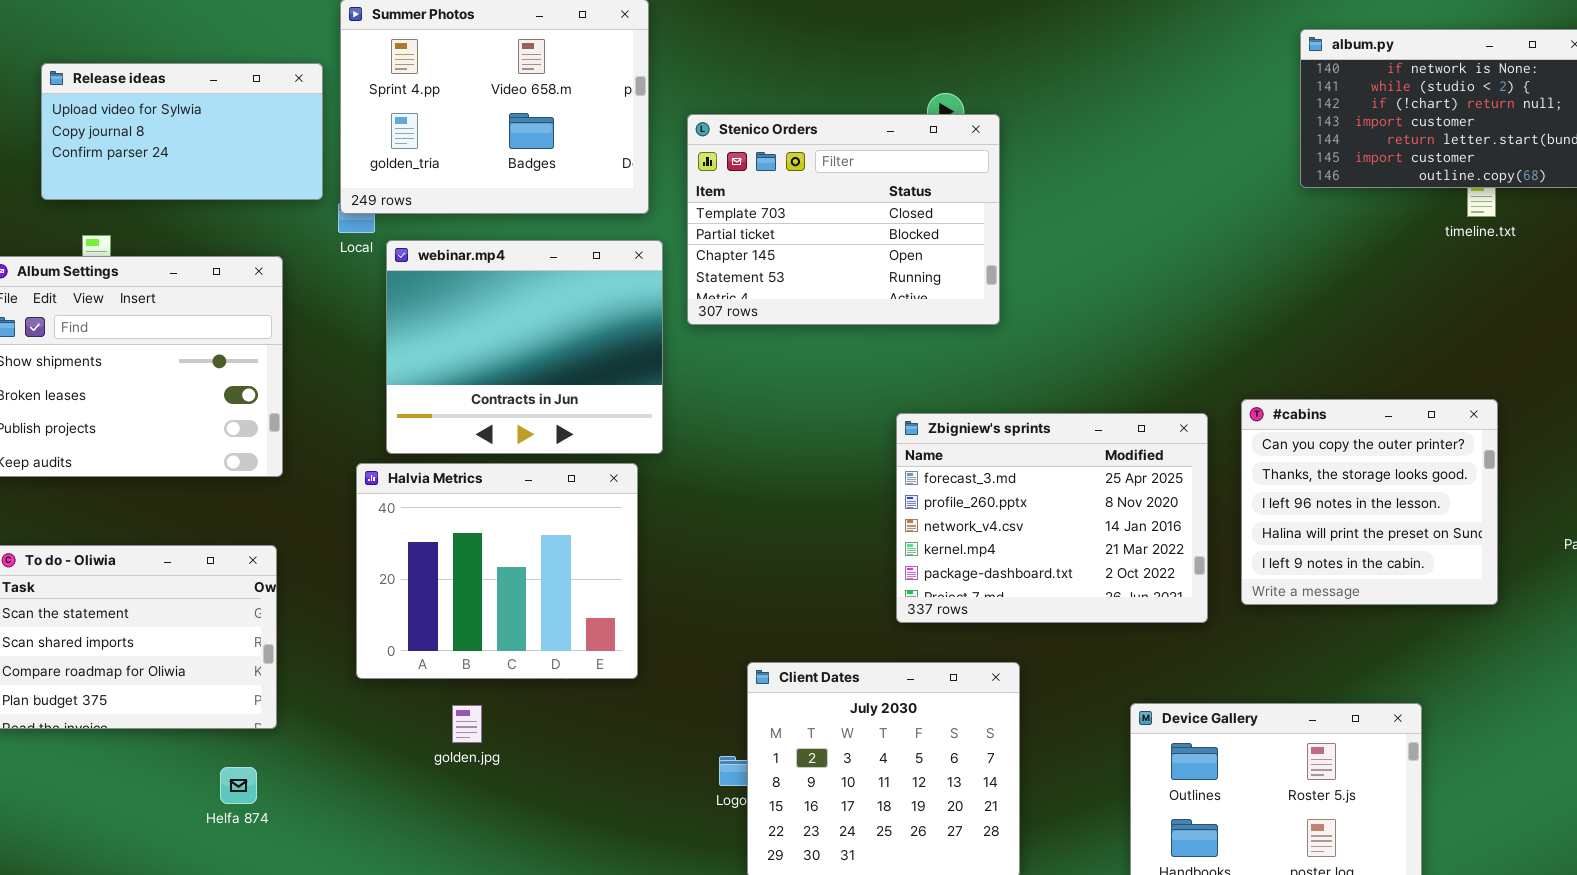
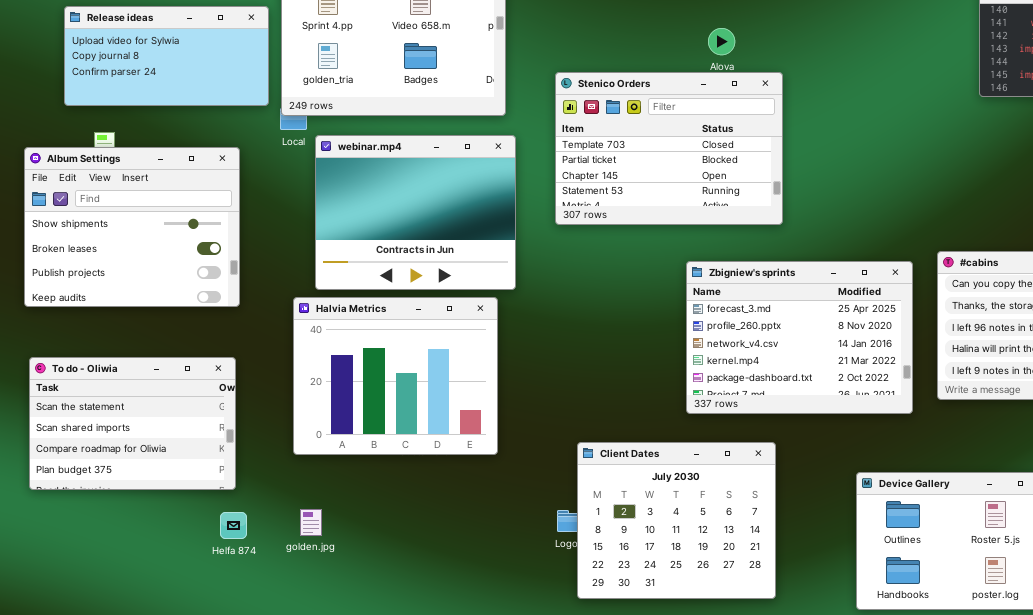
Stenico Orders: [687,114,1000,325] -> [555,72,783,225], moved
golden.jpg: [452,705,482,743] -> [300,509,322,536], moved
Helfa 874: [220,767,257,804] -> [220,512,247,539], moved

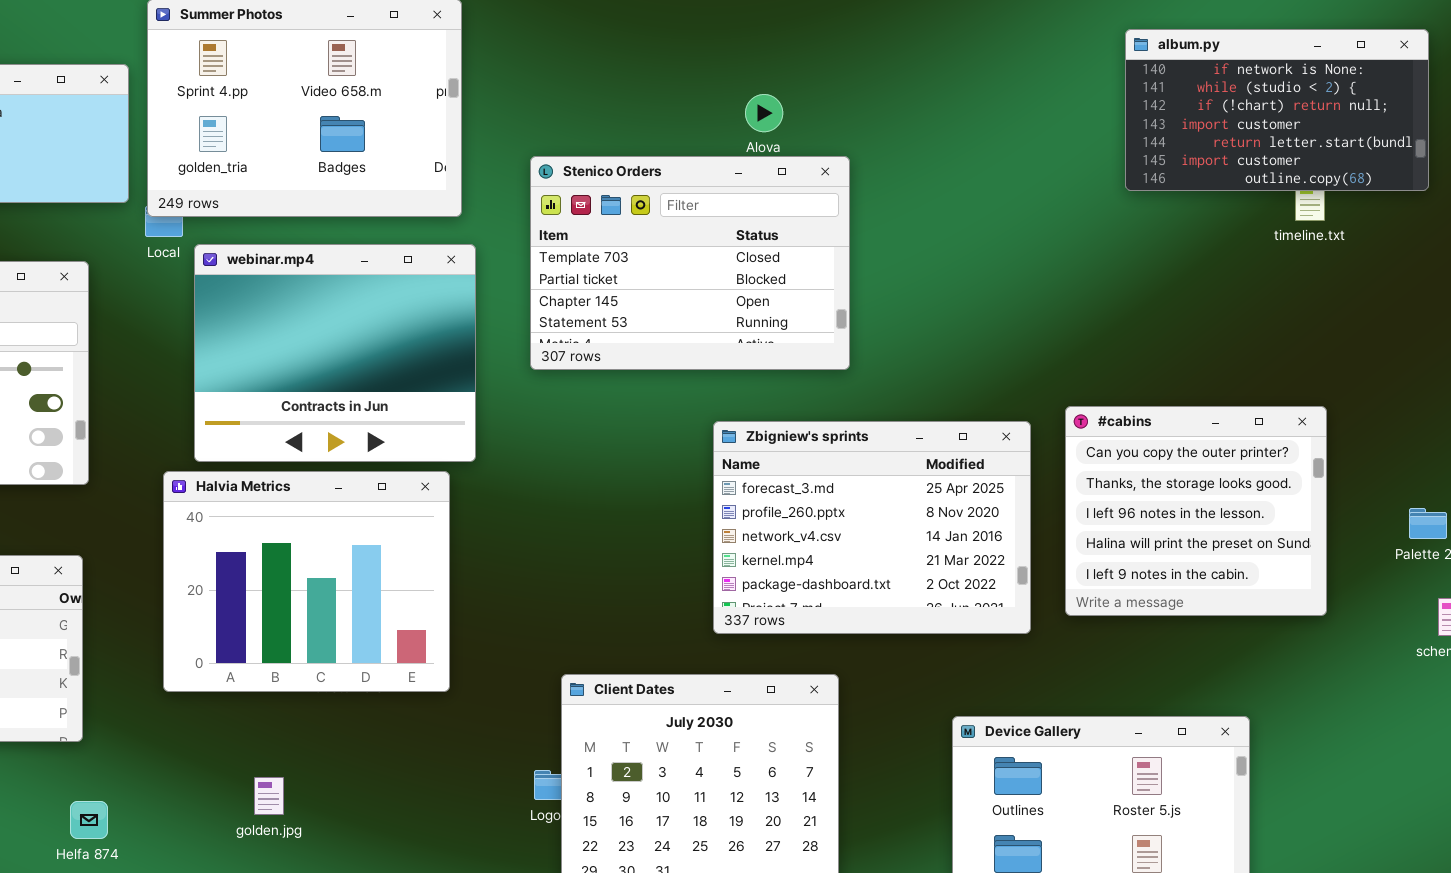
golden.jpg: [300,509,322,536] -> [254,777,284,815], moved
Helfa 874: [220,512,247,539] -> [70,801,108,839], moved

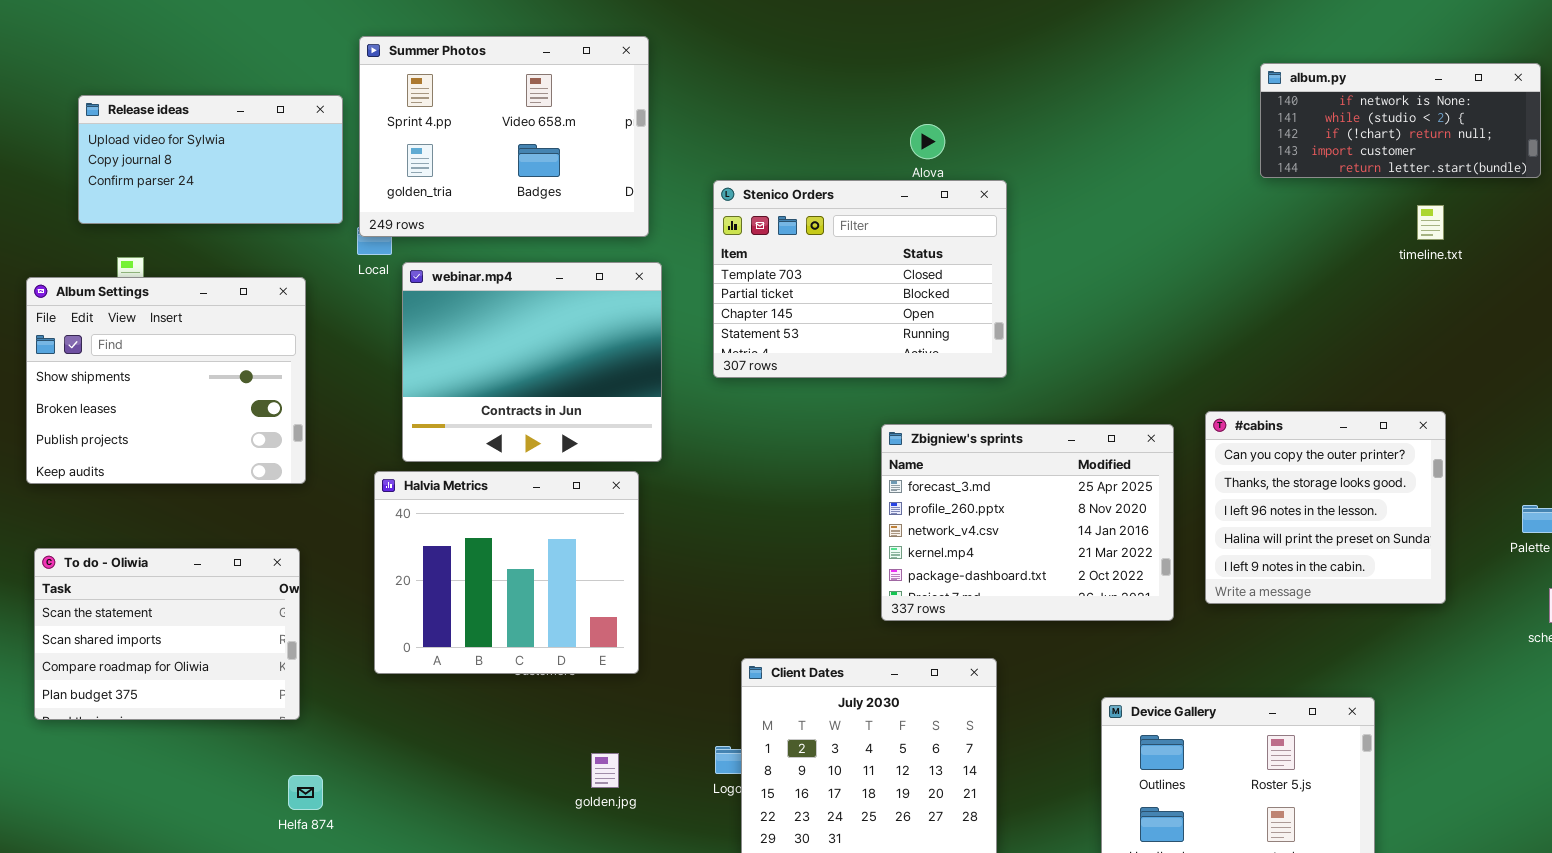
album.py: [1125,29,1429,191] -> [1260,63,1541,178], resized
golden.jpg: [254,777,284,815] -> [591,753,619,788], moved

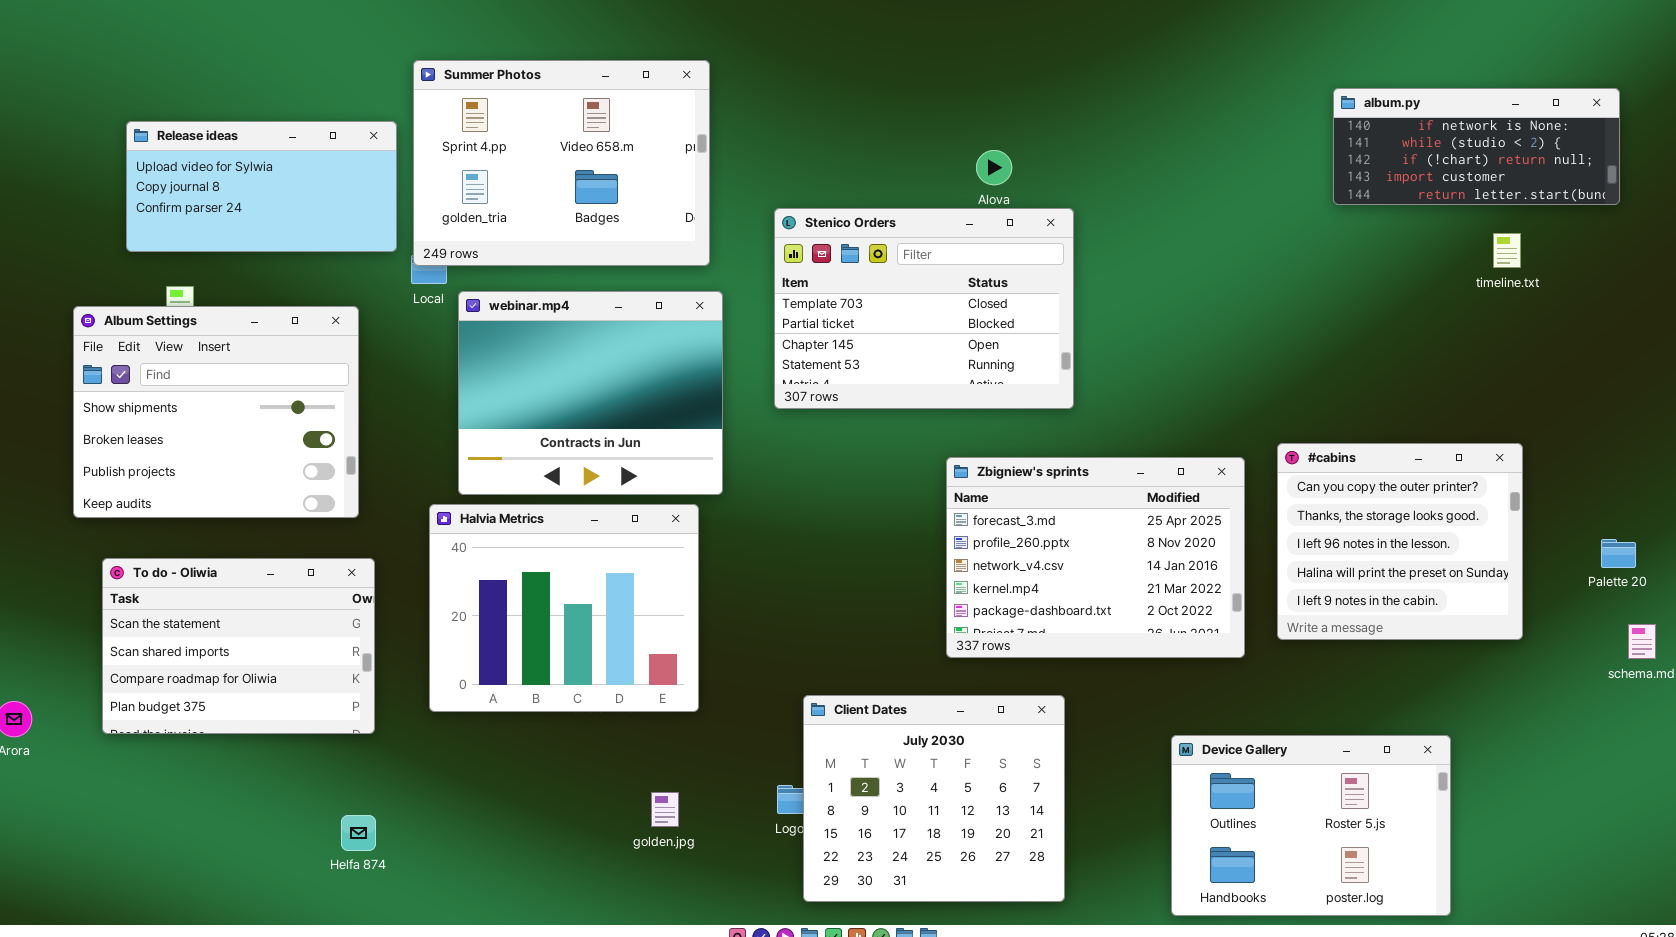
To do - Oliwia: [34,548,300,720] -> [102,558,375,734], moved

